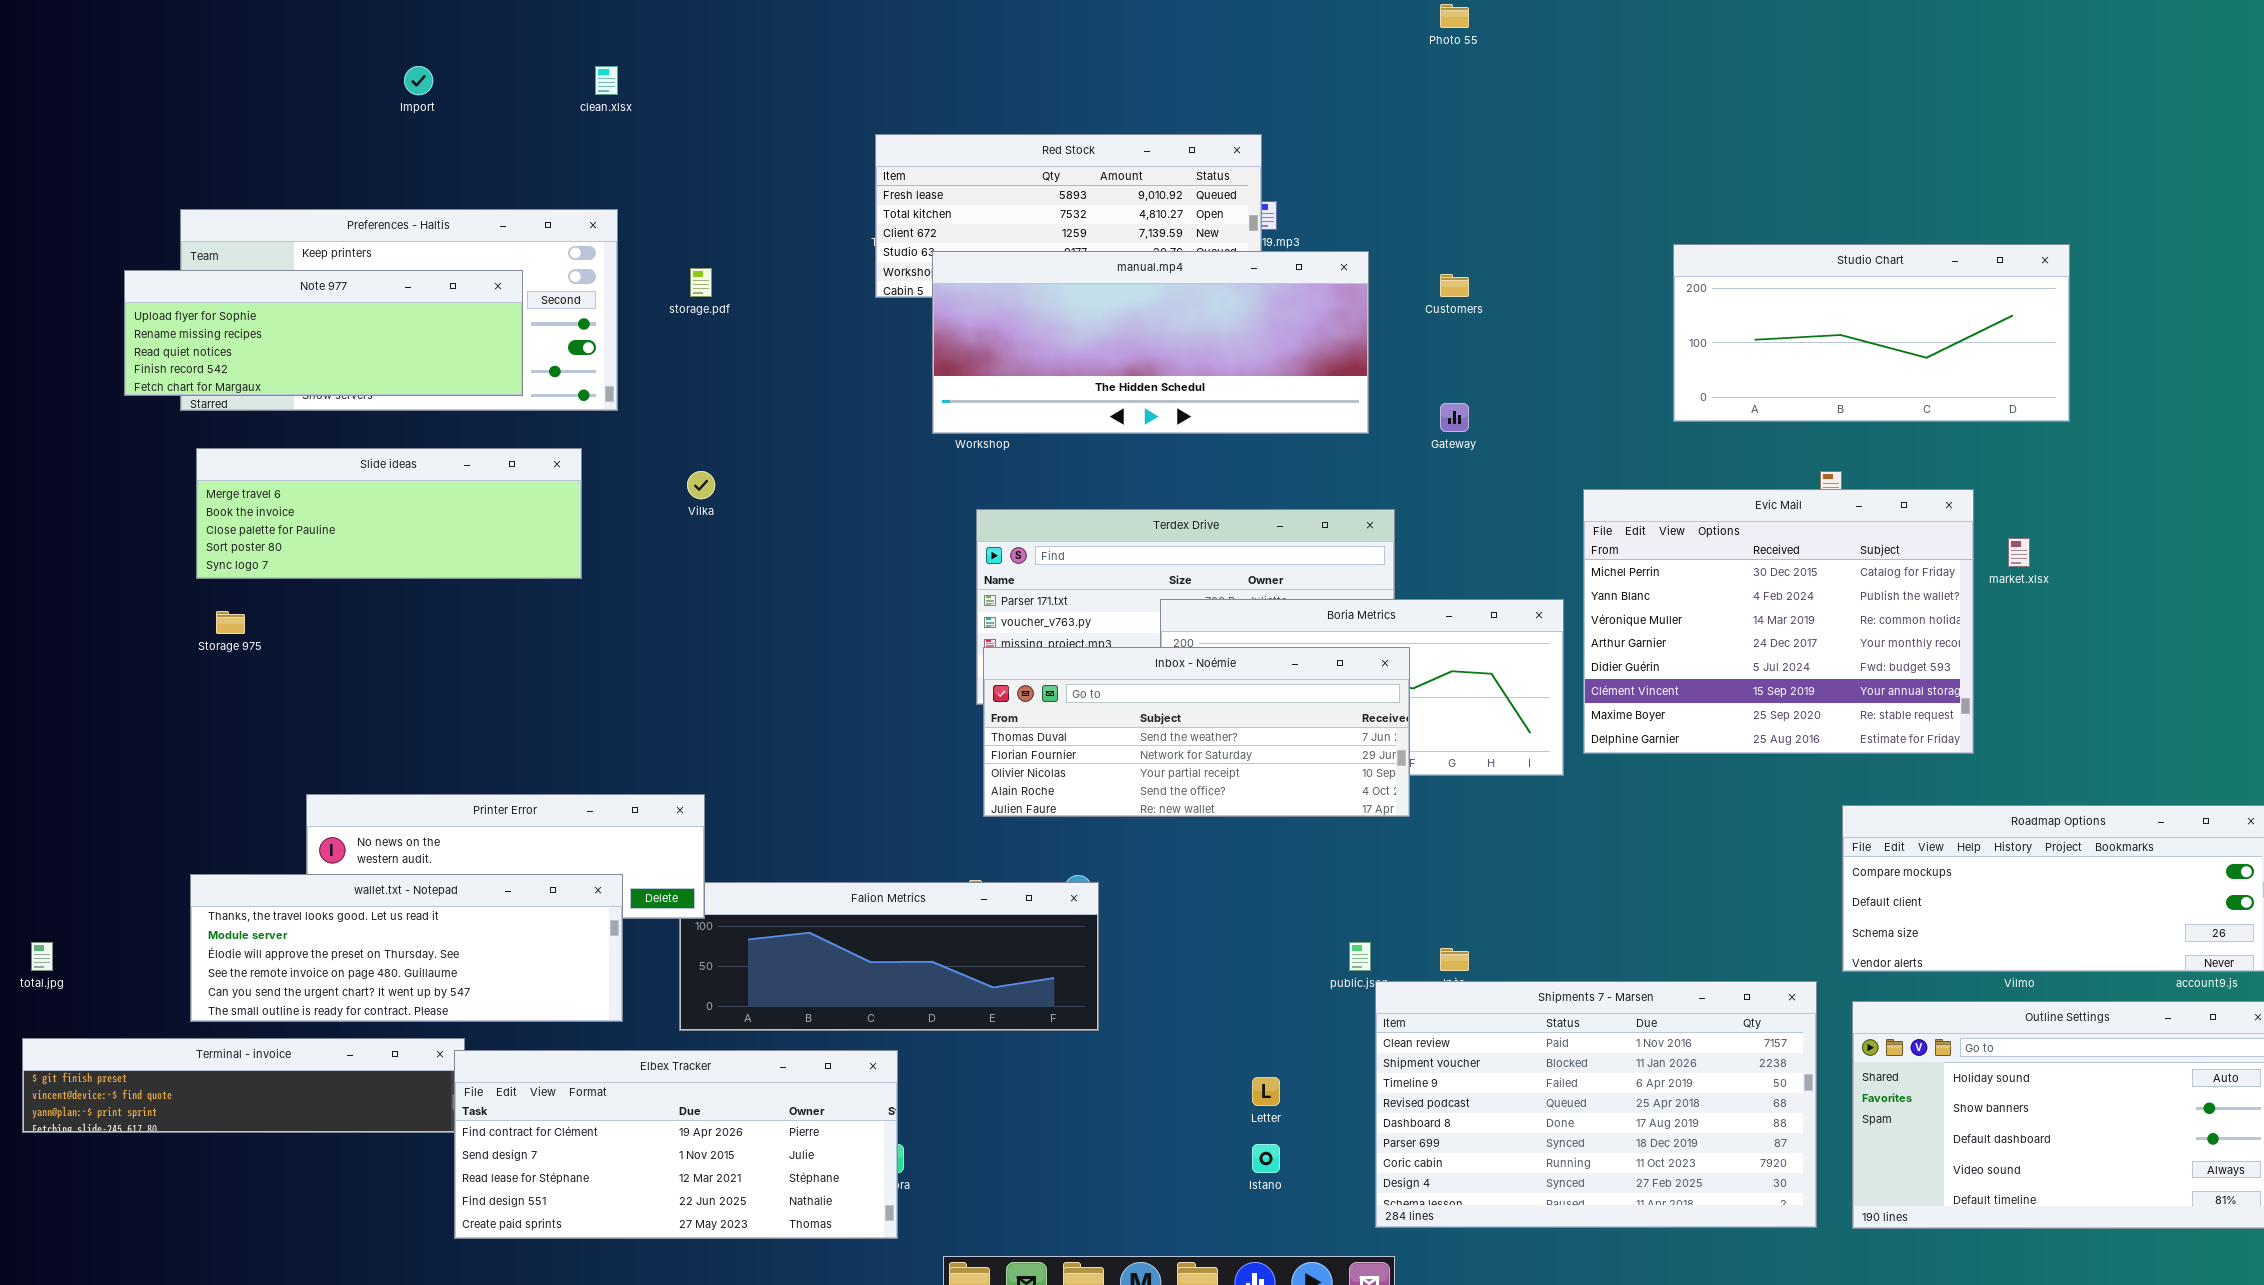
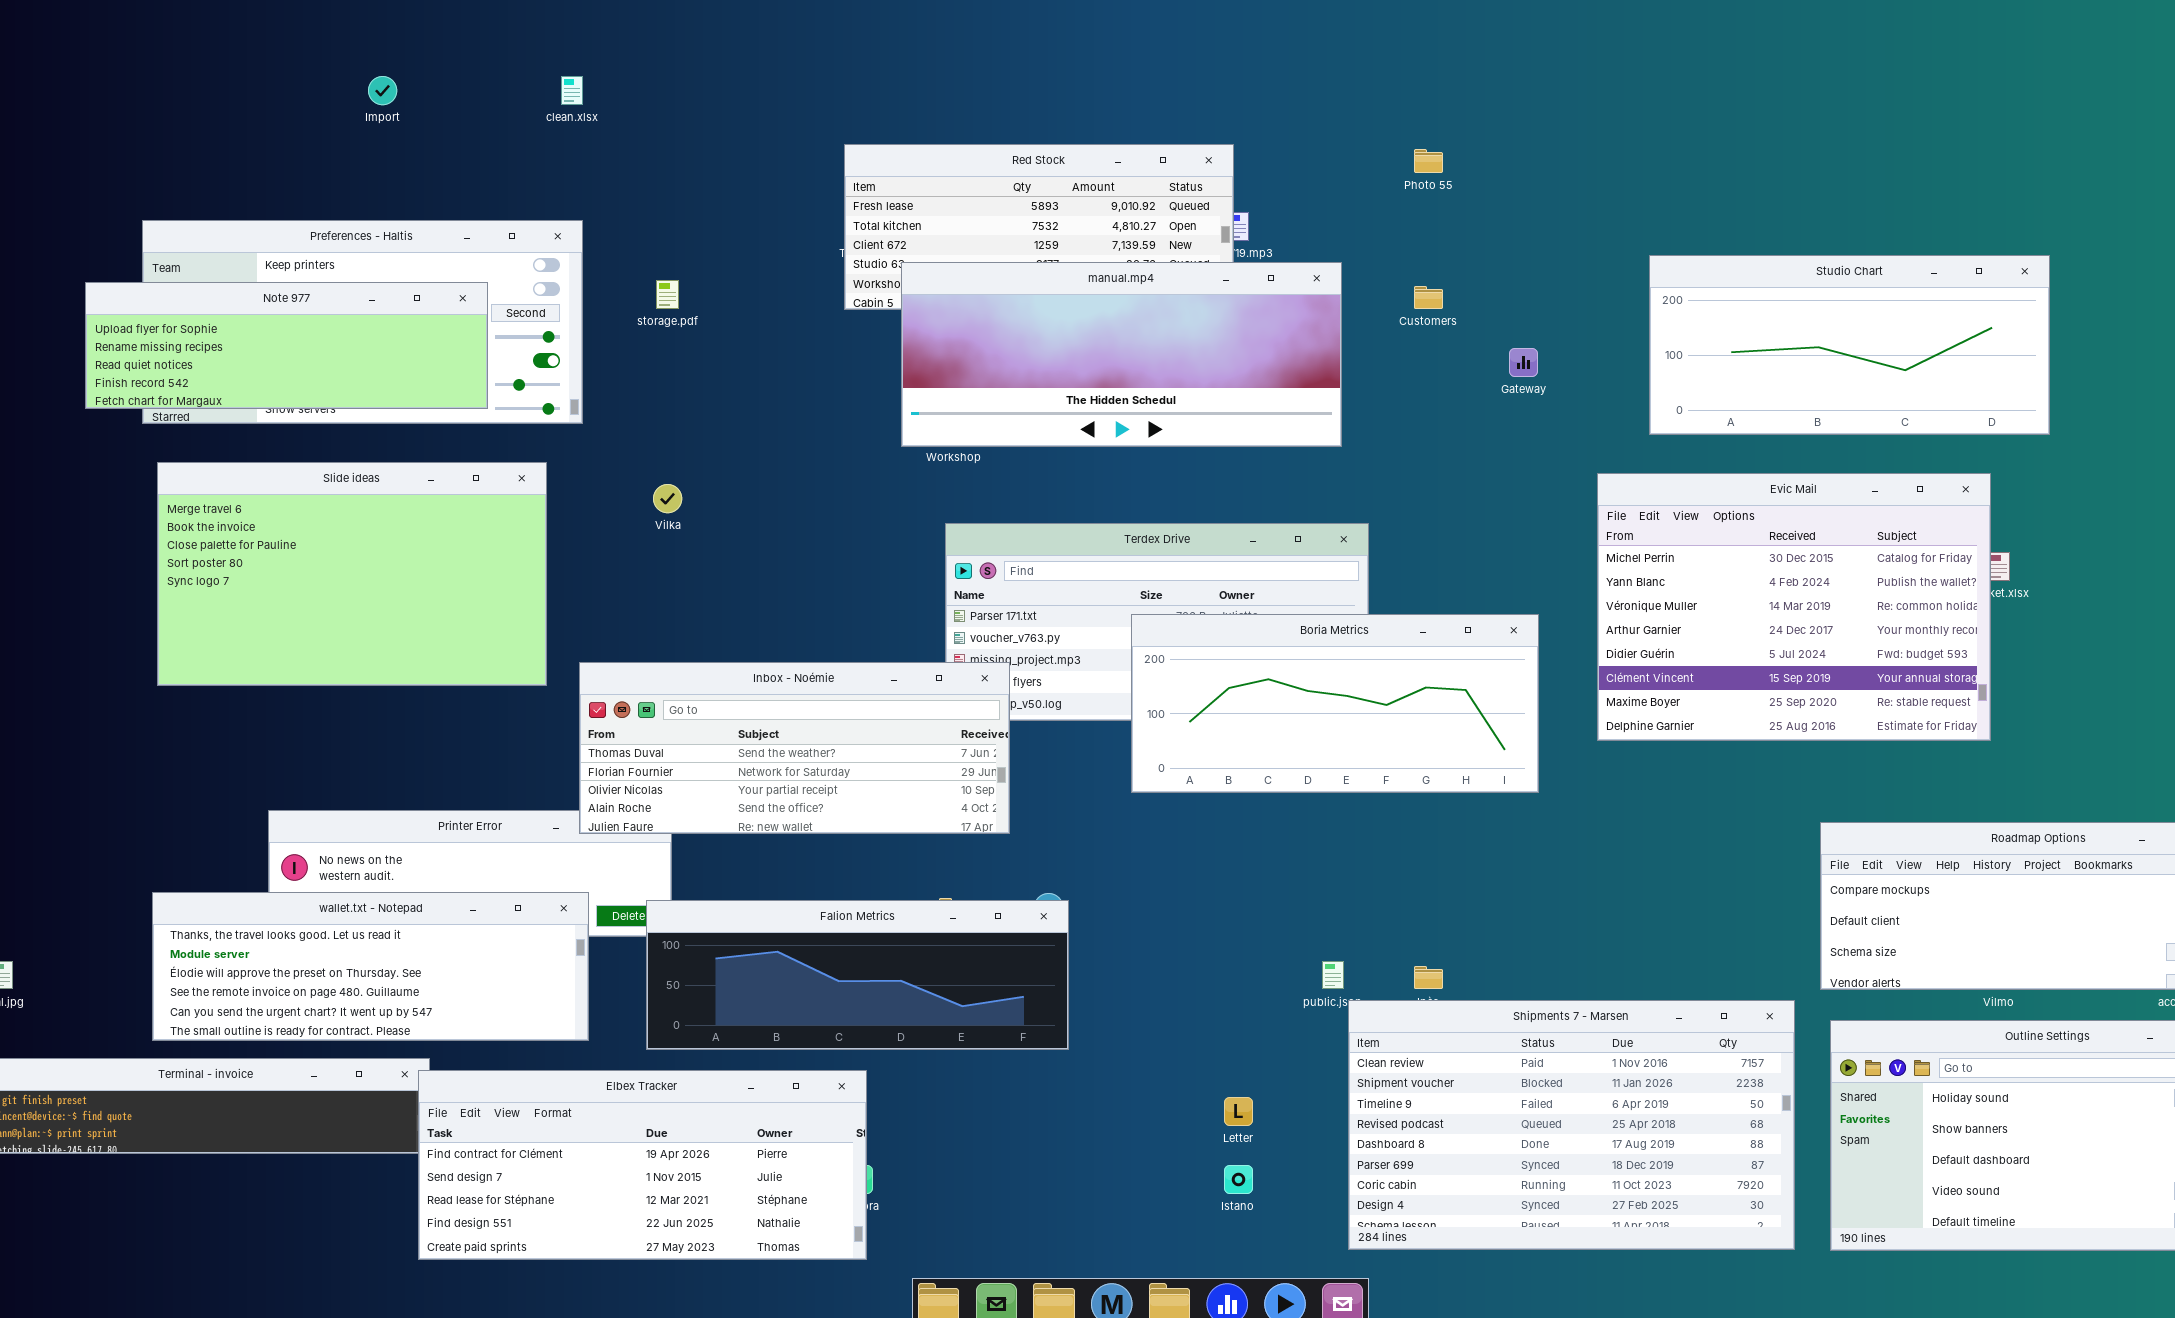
Photo 55: [1440,4,1469,28] -> [1414,149,1443,173], moved
Gateway: [1440,403,1469,432] -> [1509,348,1538,377], moved
Slide ideas: [196,448,582,579] -> [157,462,547,686], resized
Evic Mail: [1583,489,1974,754] -> [1597,473,1991,741], moved
Inbox - Noémie: [983,647,1410,817] -> [579,662,1010,834], moved
Falion Metrics: [679,882,1099,1031] -> [646,900,1069,1050], raised

